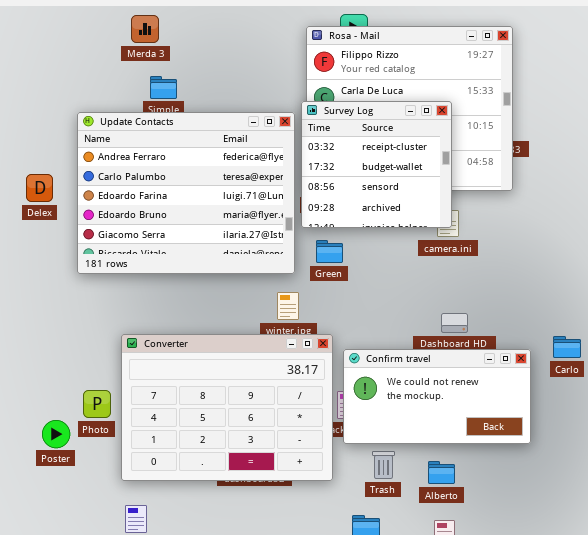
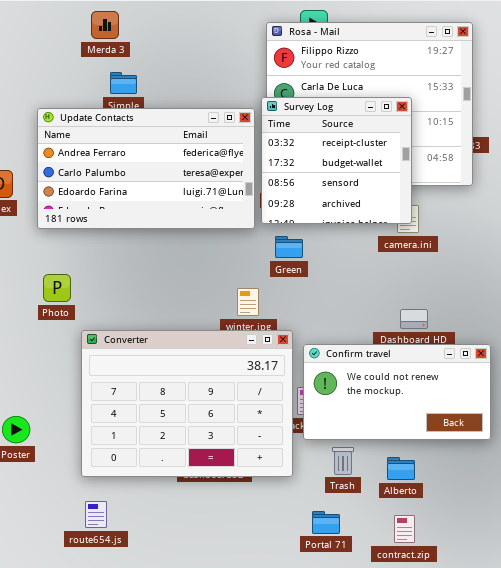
Update Contacts: [77,112,295,274] -> [37,108,255,229], resized
Photo: [83,390,111,418] -> [43,274,71,302], moved

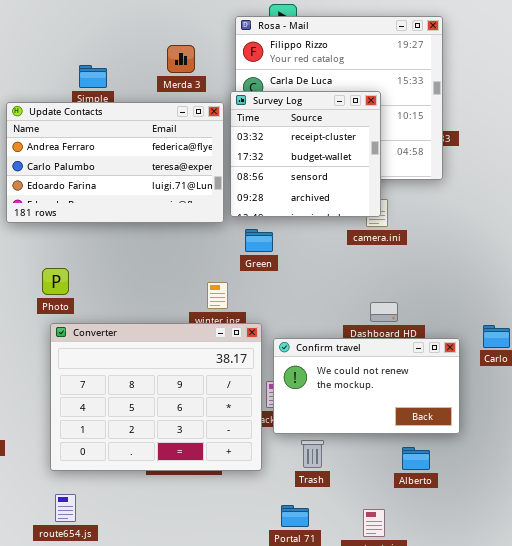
Merda 3: [91,11,119,39] -> [167,45,195,73], moved
Photo: [43,274,71,302] -> [42,268,69,295], moved
Alberto: [387,457,415,480] -> [402,447,430,470], moved

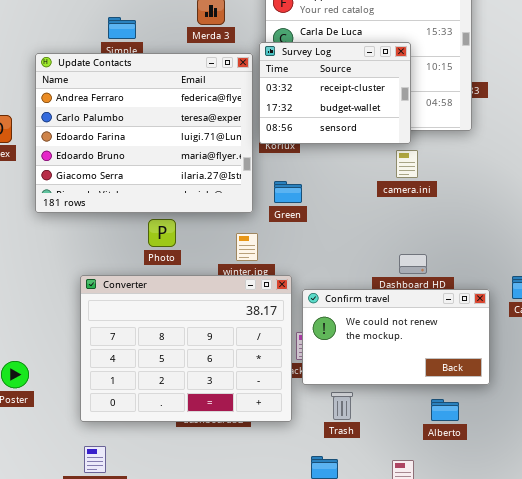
Survey Log: [230,91,381,217] -> [259,42,411,144], resized
Update Contacts: [6,102,224,223] -> [35,53,253,213], resized
Photo: [42,268,69,295] -> [148,219,176,247], moved

